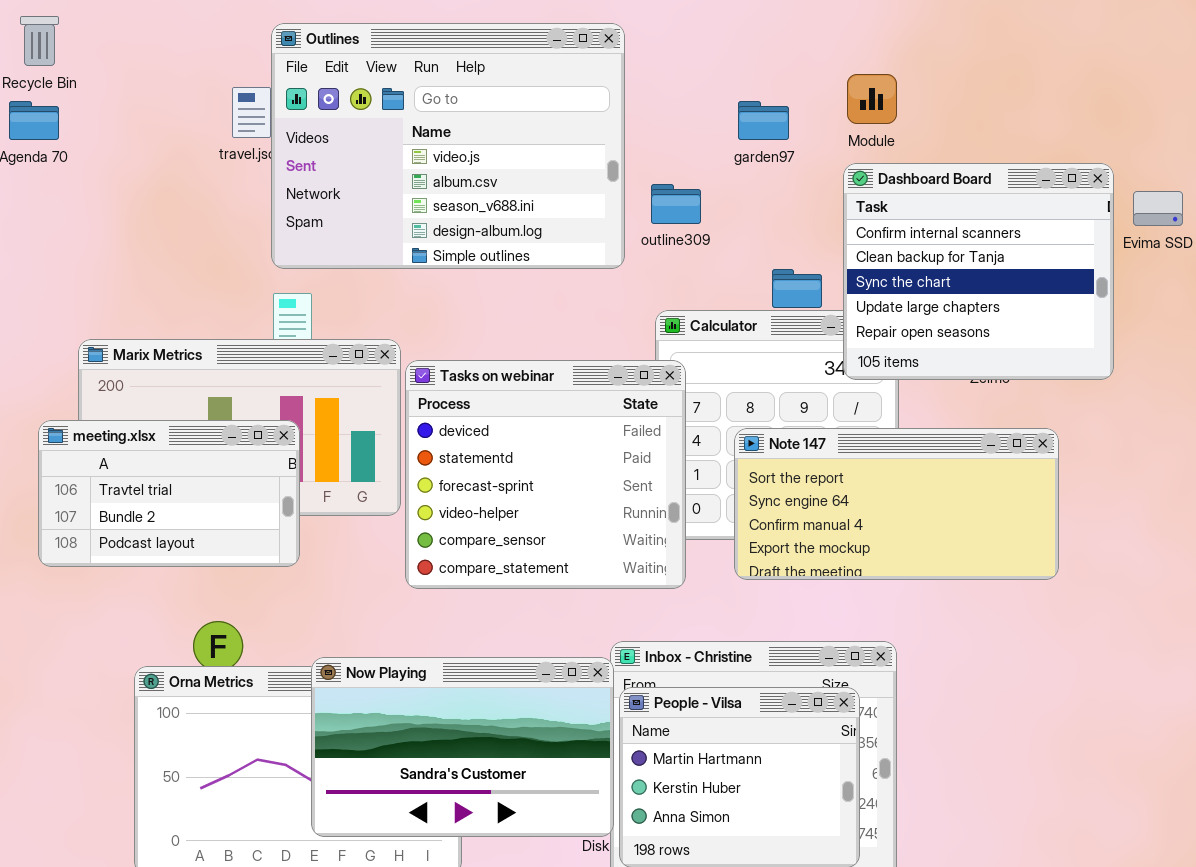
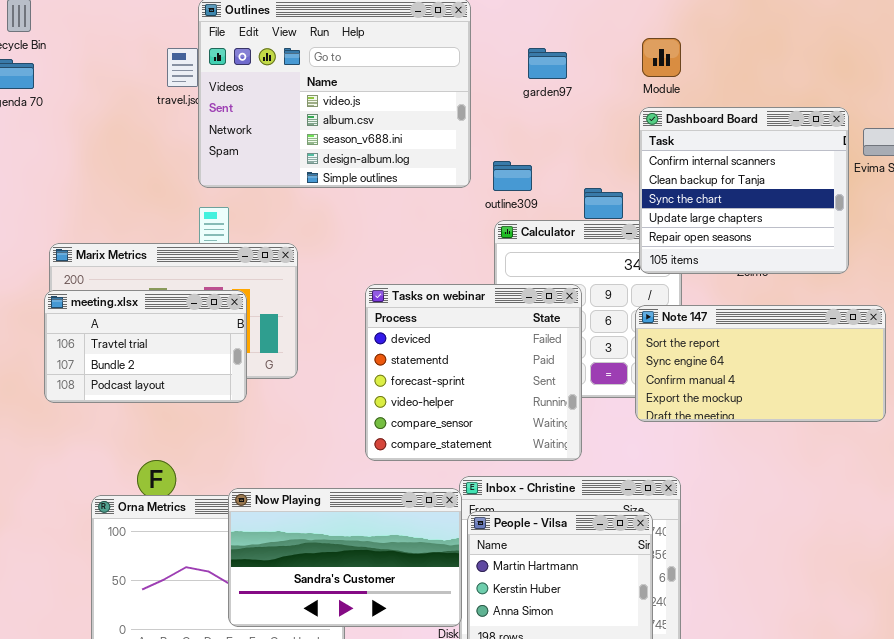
garden97: [738,101,789,140] -> [528,48,567,79], moved
outline309: [651,184,701,224] -> [493,161,532,191], moved
Tasks on webinar: [405,360,686,589] -> [365,284,582,461], moved
meeting.xlsx: [38,420,300,567] -> [44,290,247,403], moved
Note 147: [734,428,1059,580] -> [635,305,886,422], moved

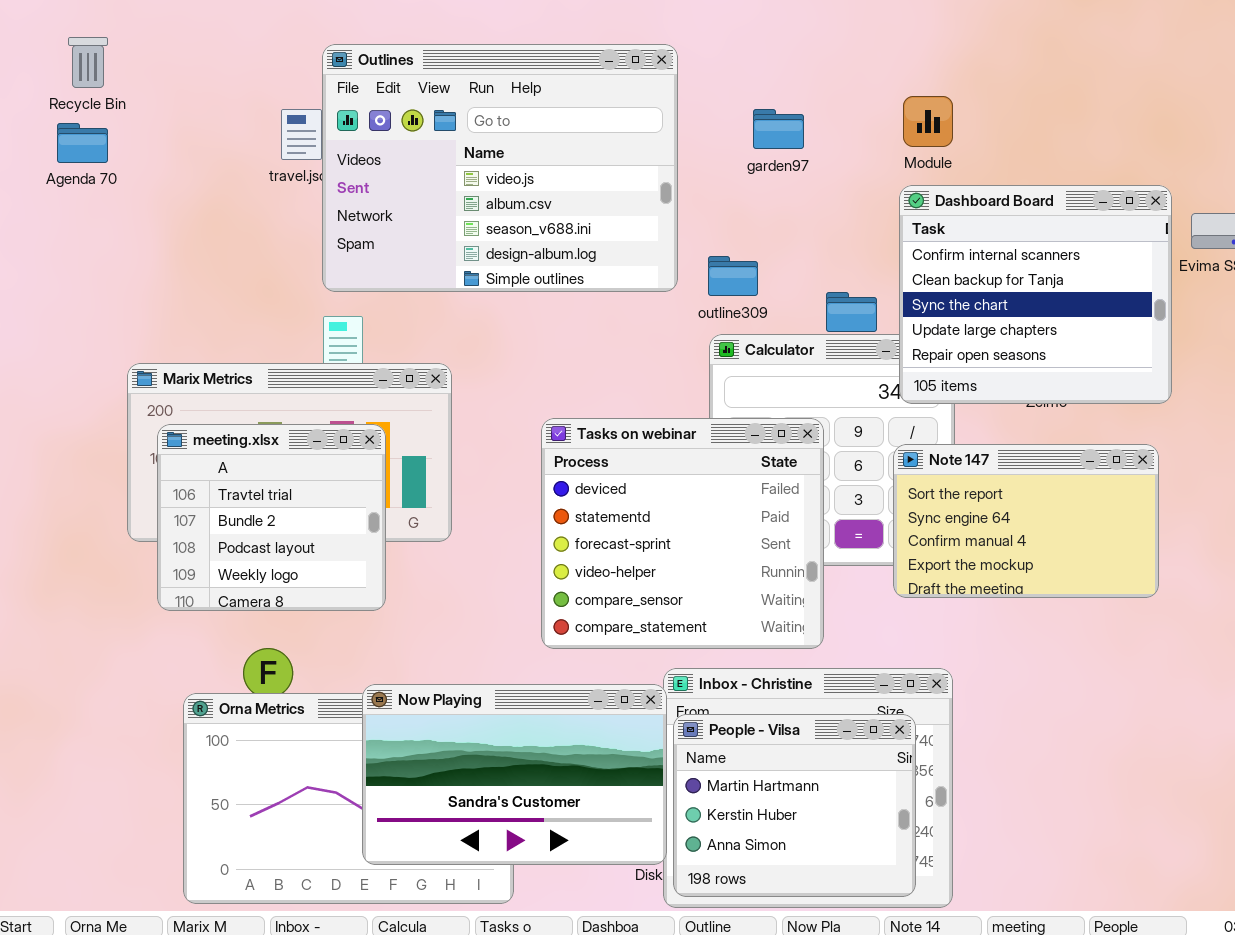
meeting.xlsx: [44,290,247,403] -> [157,424,386,611], resized
Note 147: [635,305,886,422] -> [893,444,1159,598], resized

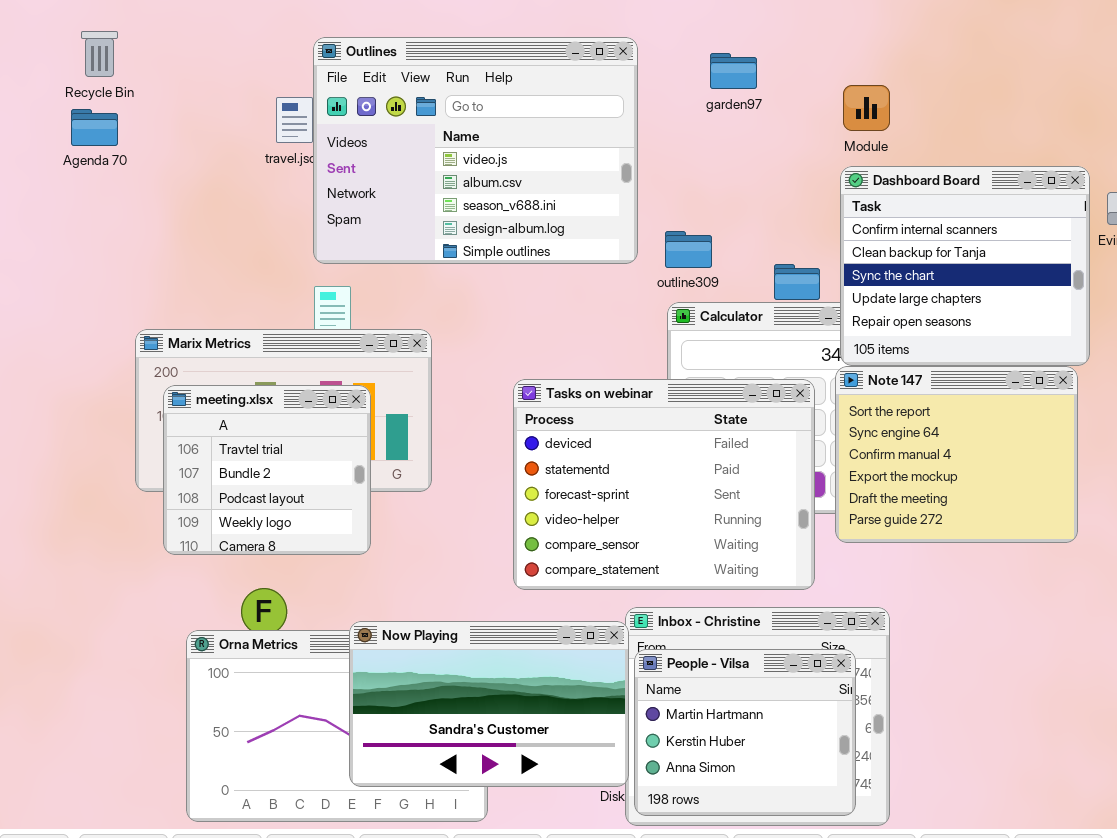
garden97: [753,109,804,149] -> [710,53,757,89], moved
Tasks on webinar: [541,418,824,649] -> [513,379,815,590], resized
Note 147: [893,444,1159,598] -> [835,366,1078,543], resized

